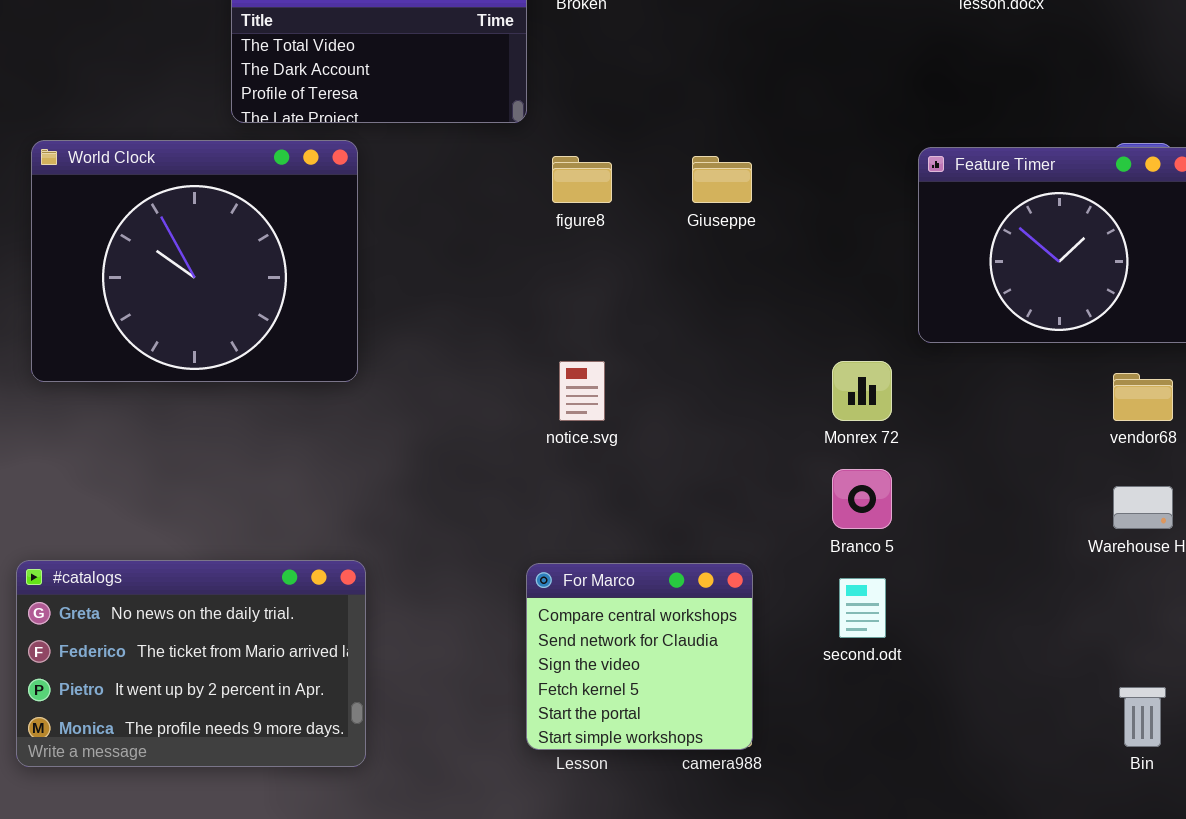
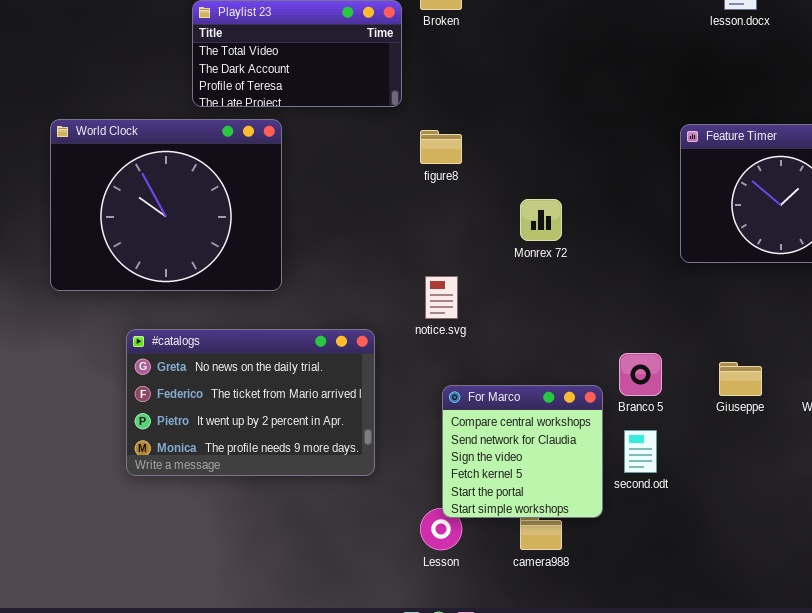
Giuseppe: [692,156,752,203] -> [719,362,762,396], moved
Monrex 72: [832,361,892,421] -> [520,199,562,241], moved
#catalogs: [16,560,366,767] -> [126,329,375,476], moved
For Marco: [526,563,753,750] -> [442,385,603,518], moved

